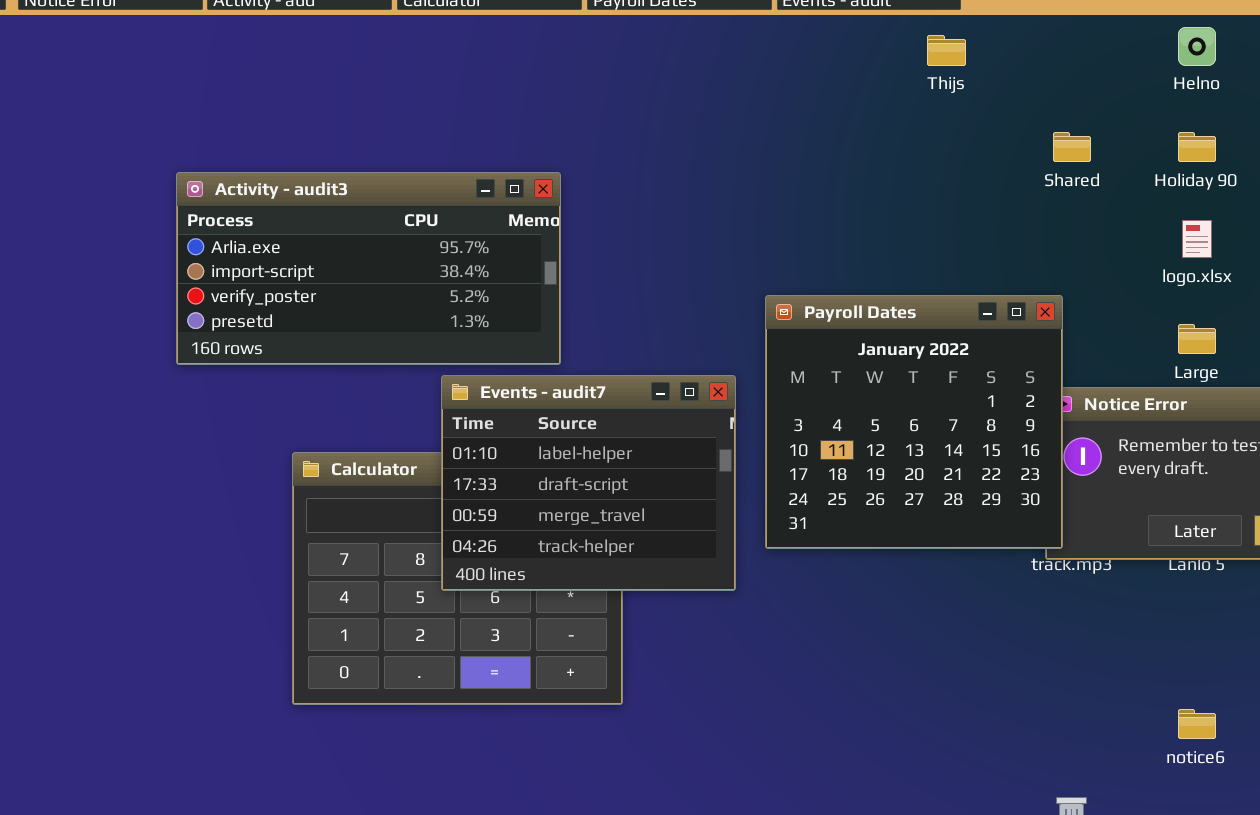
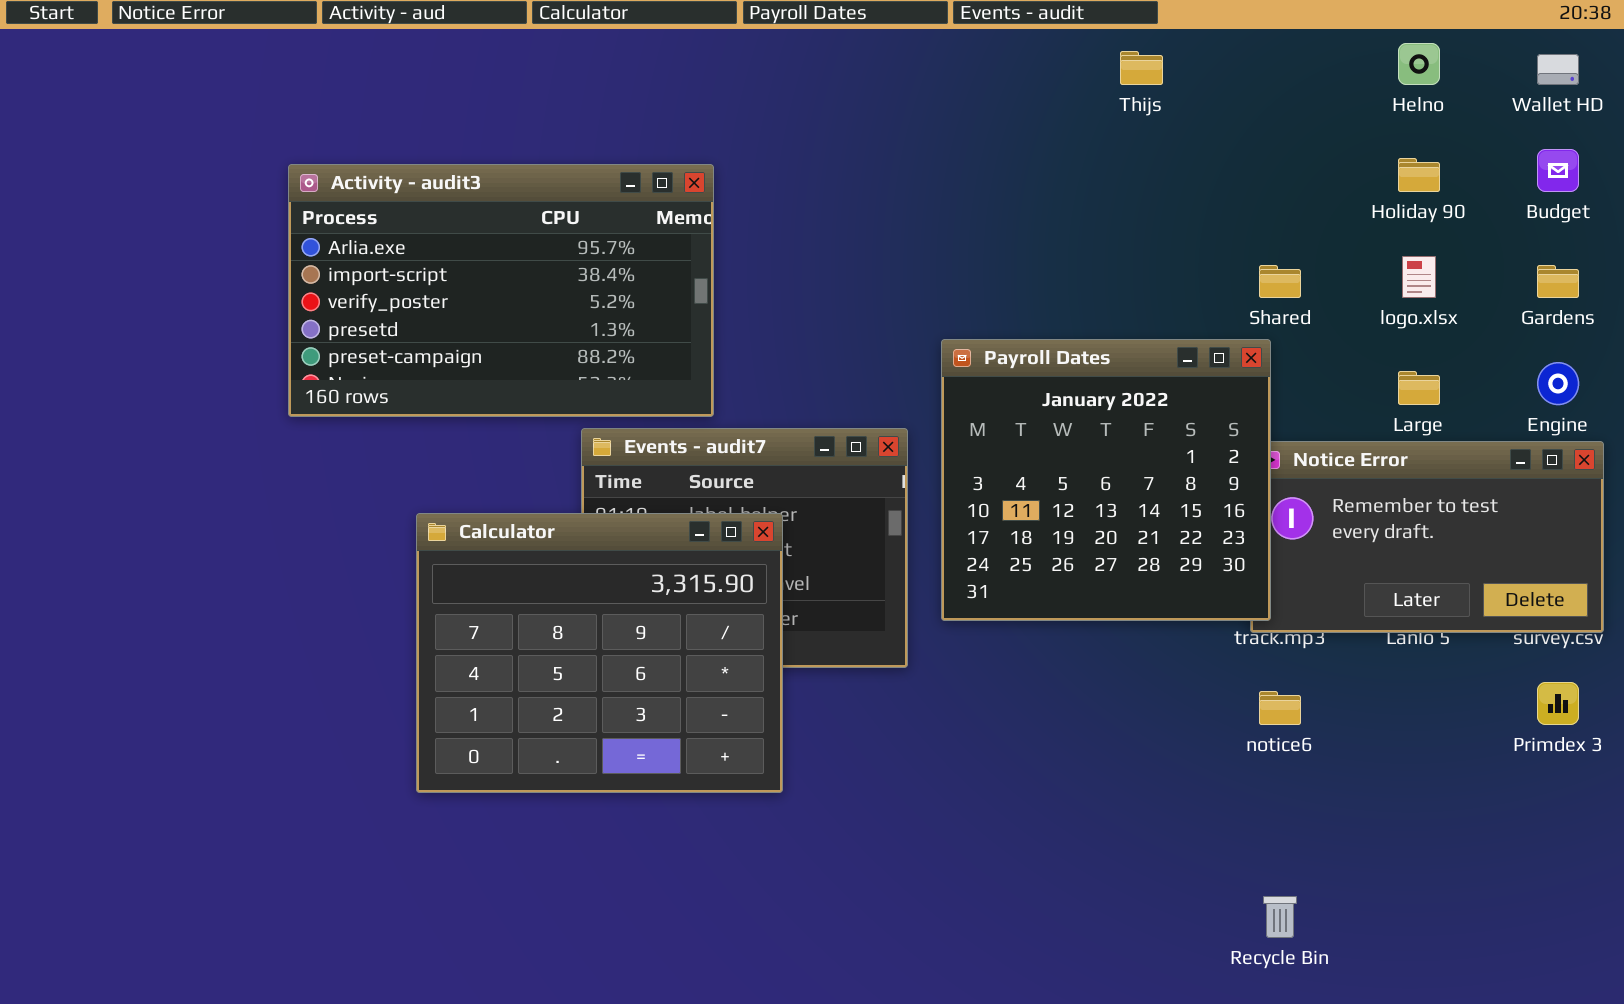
Shared: [1053,132,1091,162] -> [1259,265,1301,298], moved
Activity - audit3: [176,172,561,365] -> [288,164,714,417], resized
Calculator: [292,452,623,705] -> [416,513,783,793], raised
notice6: [1178,709,1216,739] -> [1259,691,1301,725], moved

